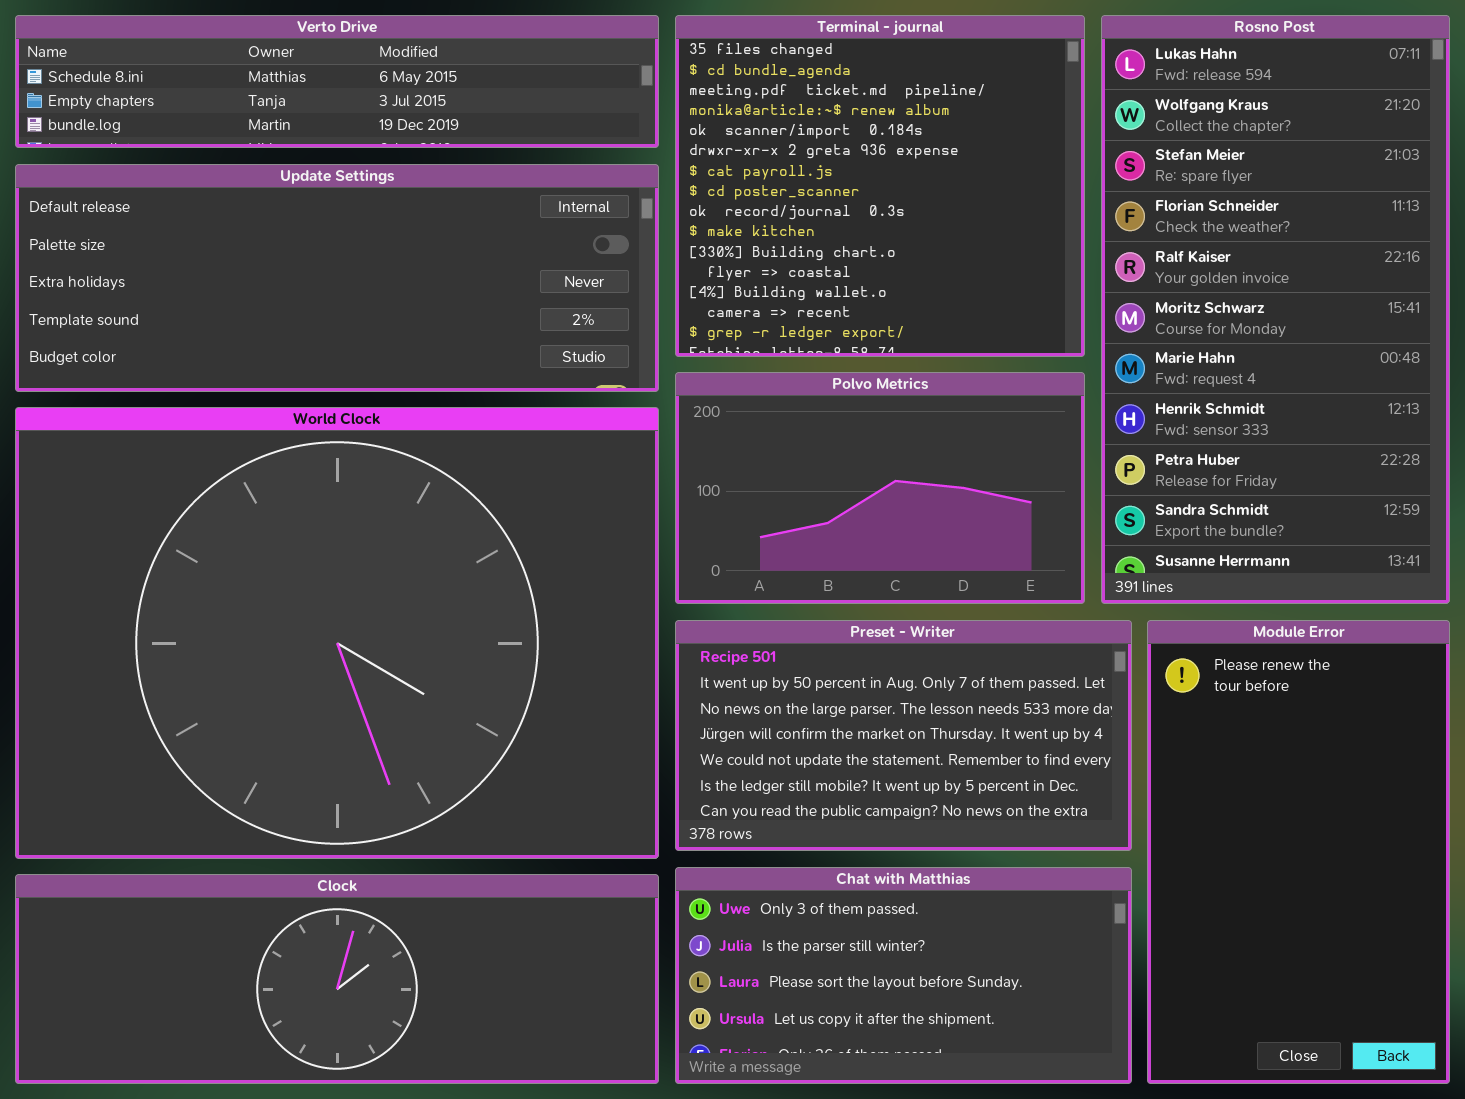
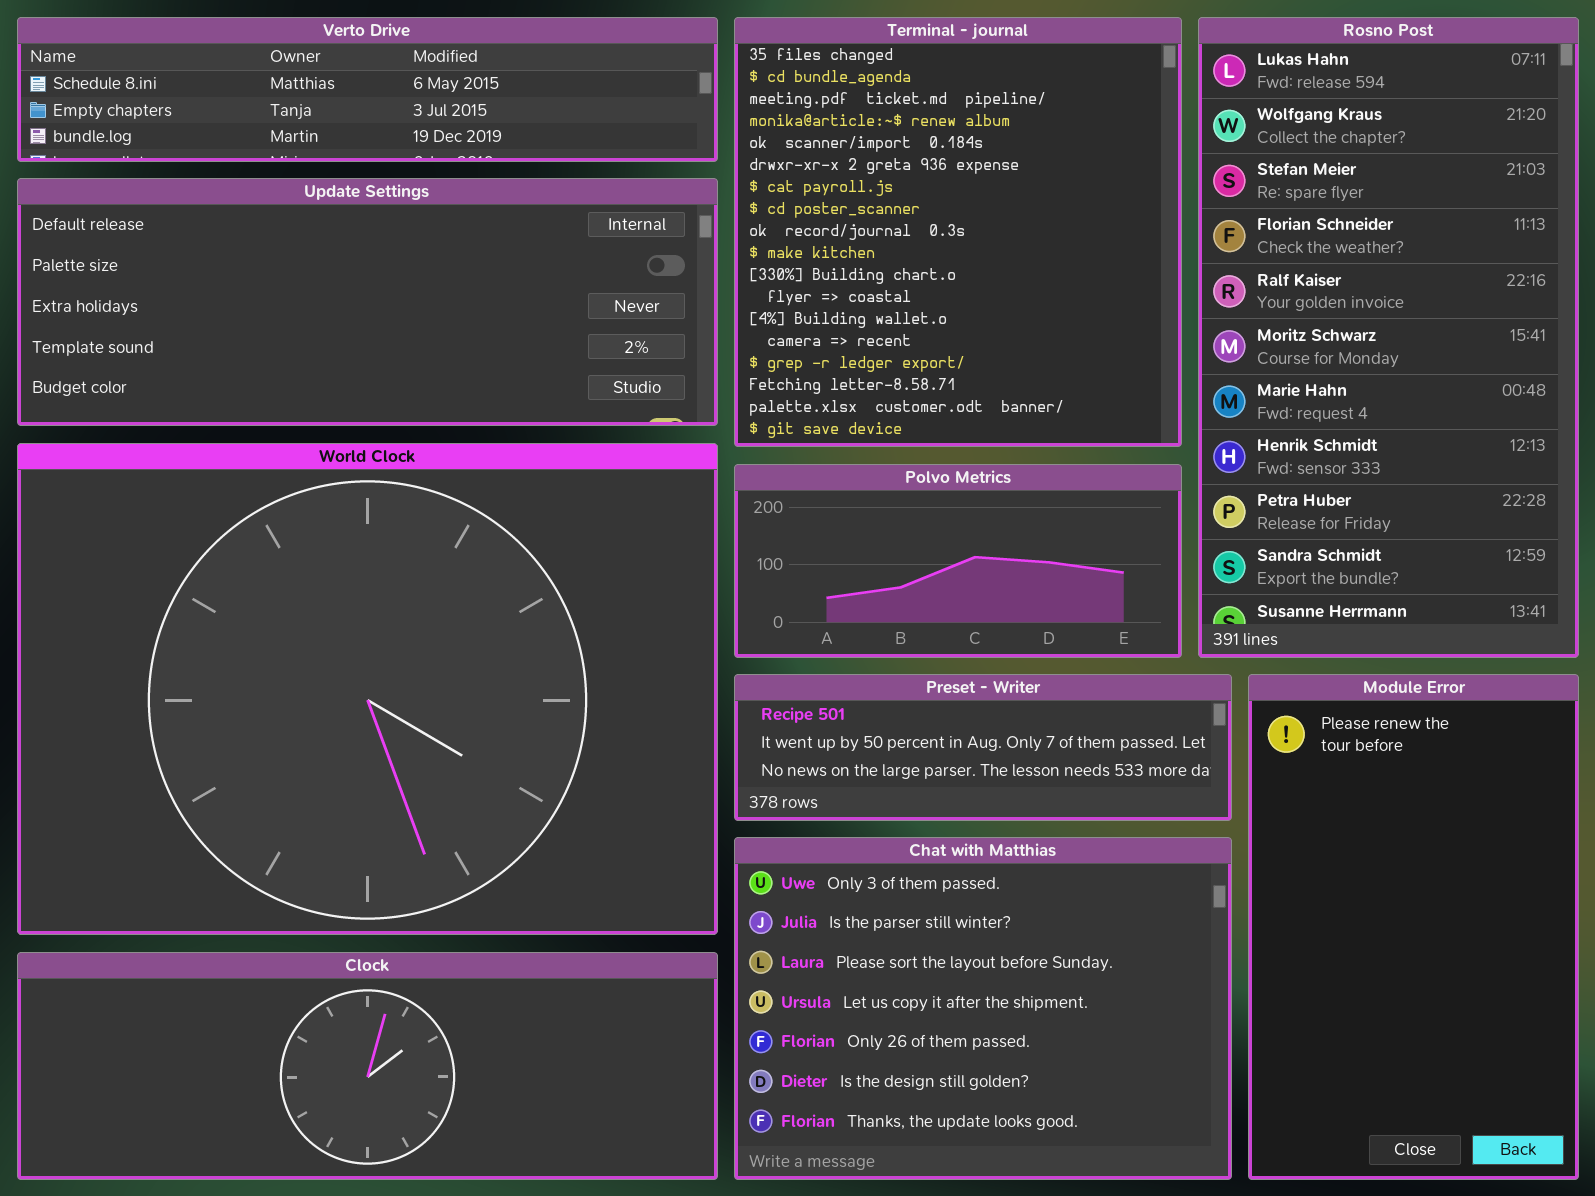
Terminal - journal: [675,15,1085,357] -> [734,17,1182,447], resized
Polvo Metrics: [675,372,1085,604] -> [734,464,1182,658], resized
Preset - Writer: [675,620,1132,851] -> [734,674,1232,821], resized
Chat with Matthias: [675,867,1132,1084] -> [734,837,1232,1180], resized

